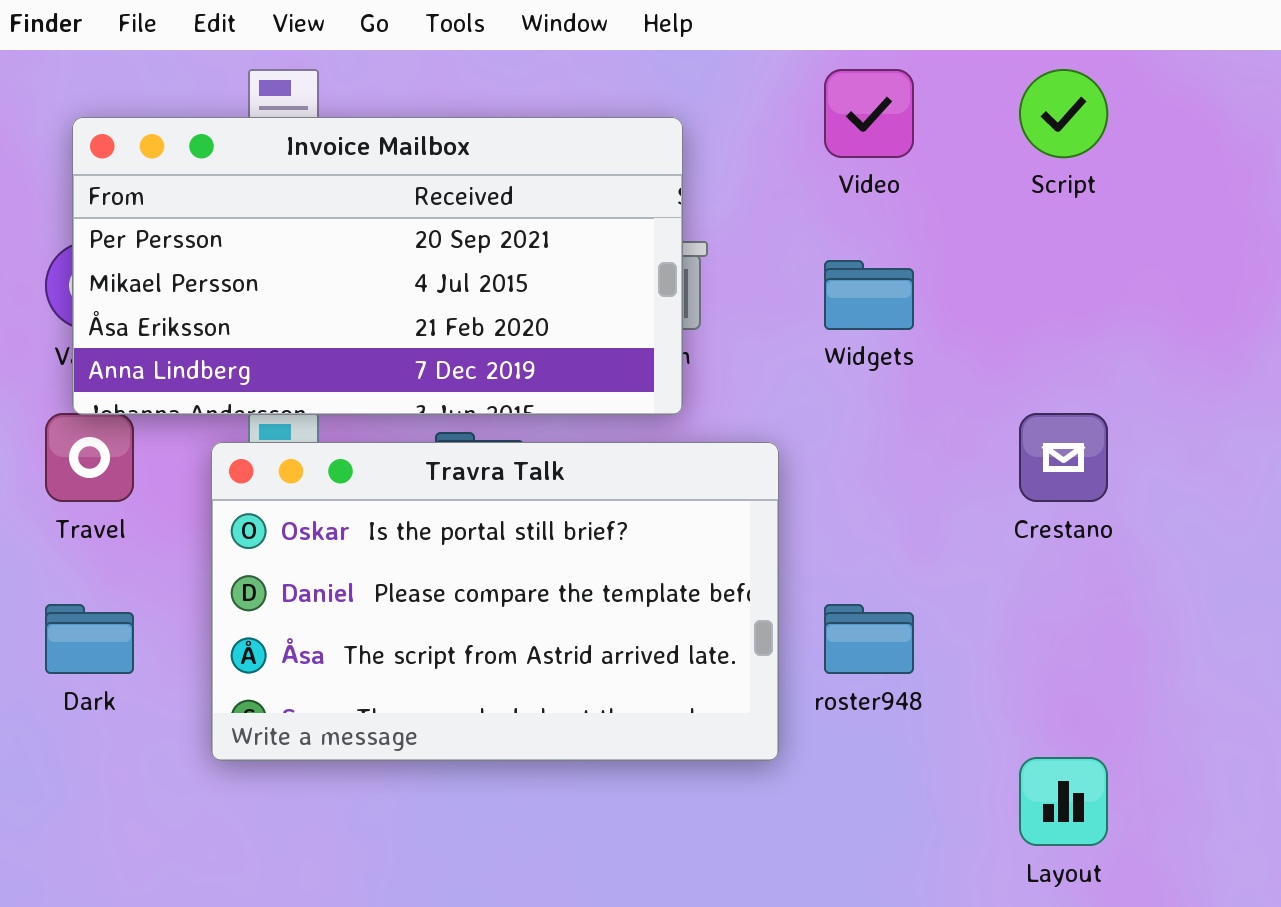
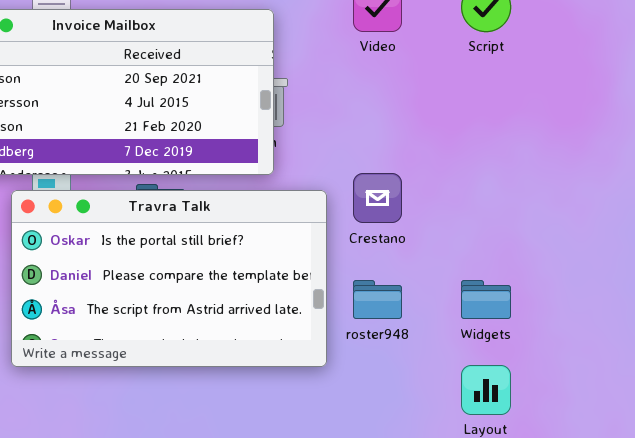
Widgets: [824,260,914,330] -> [461,280,511,319], moved
Crestano: [1019,413,1108,502] -> [353,173,402,223], moved

